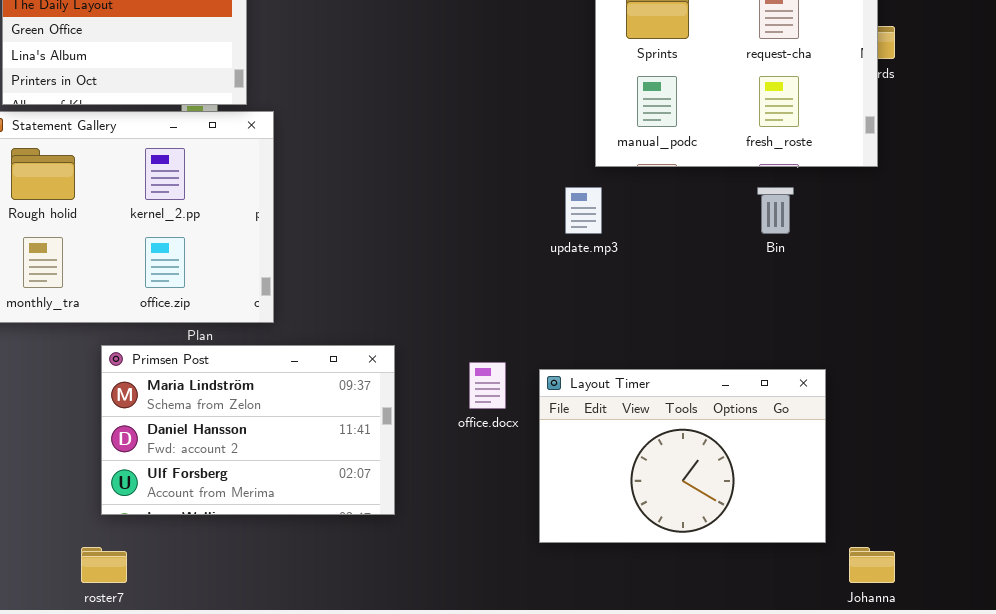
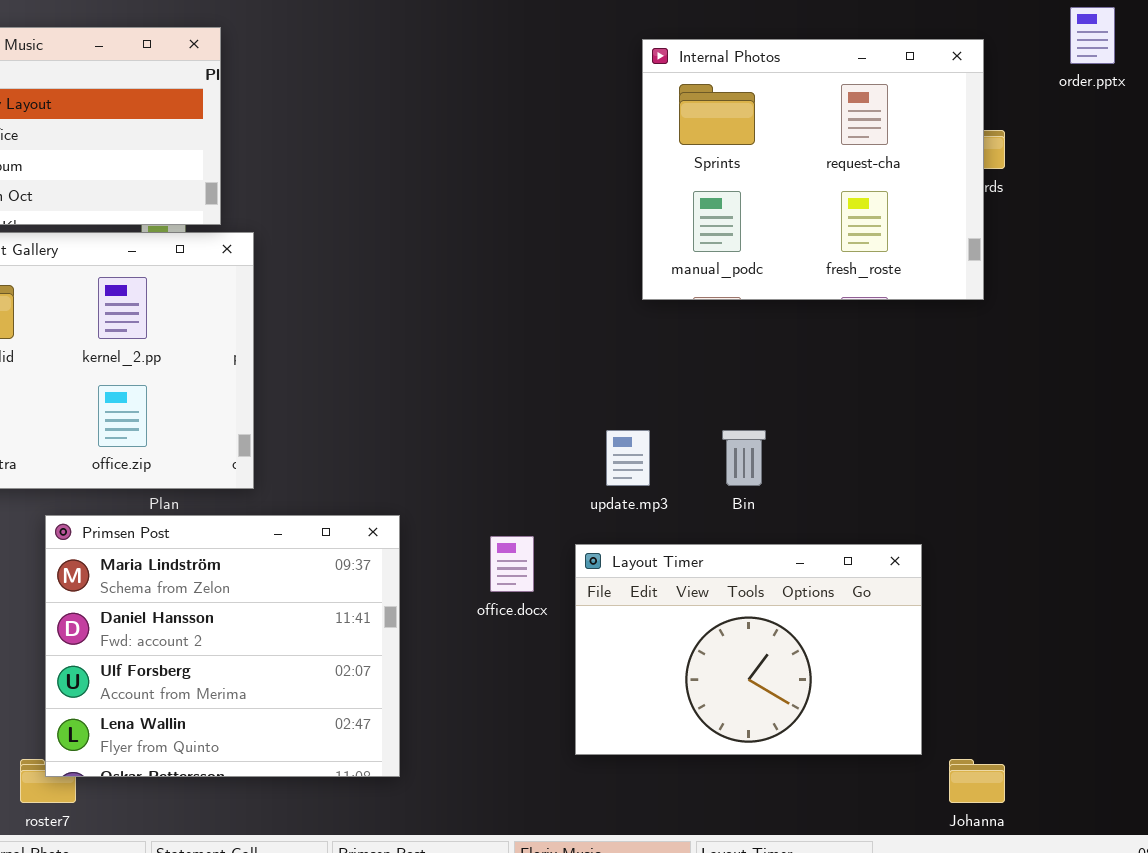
update.mp3: [565,187,602,234] -> [606,430,650,486], moved
Bin: [757,187,794,234] -> [722,430,766,486], moved
Primsen Post: [101,345,395,515] -> [45,515,400,777], resized

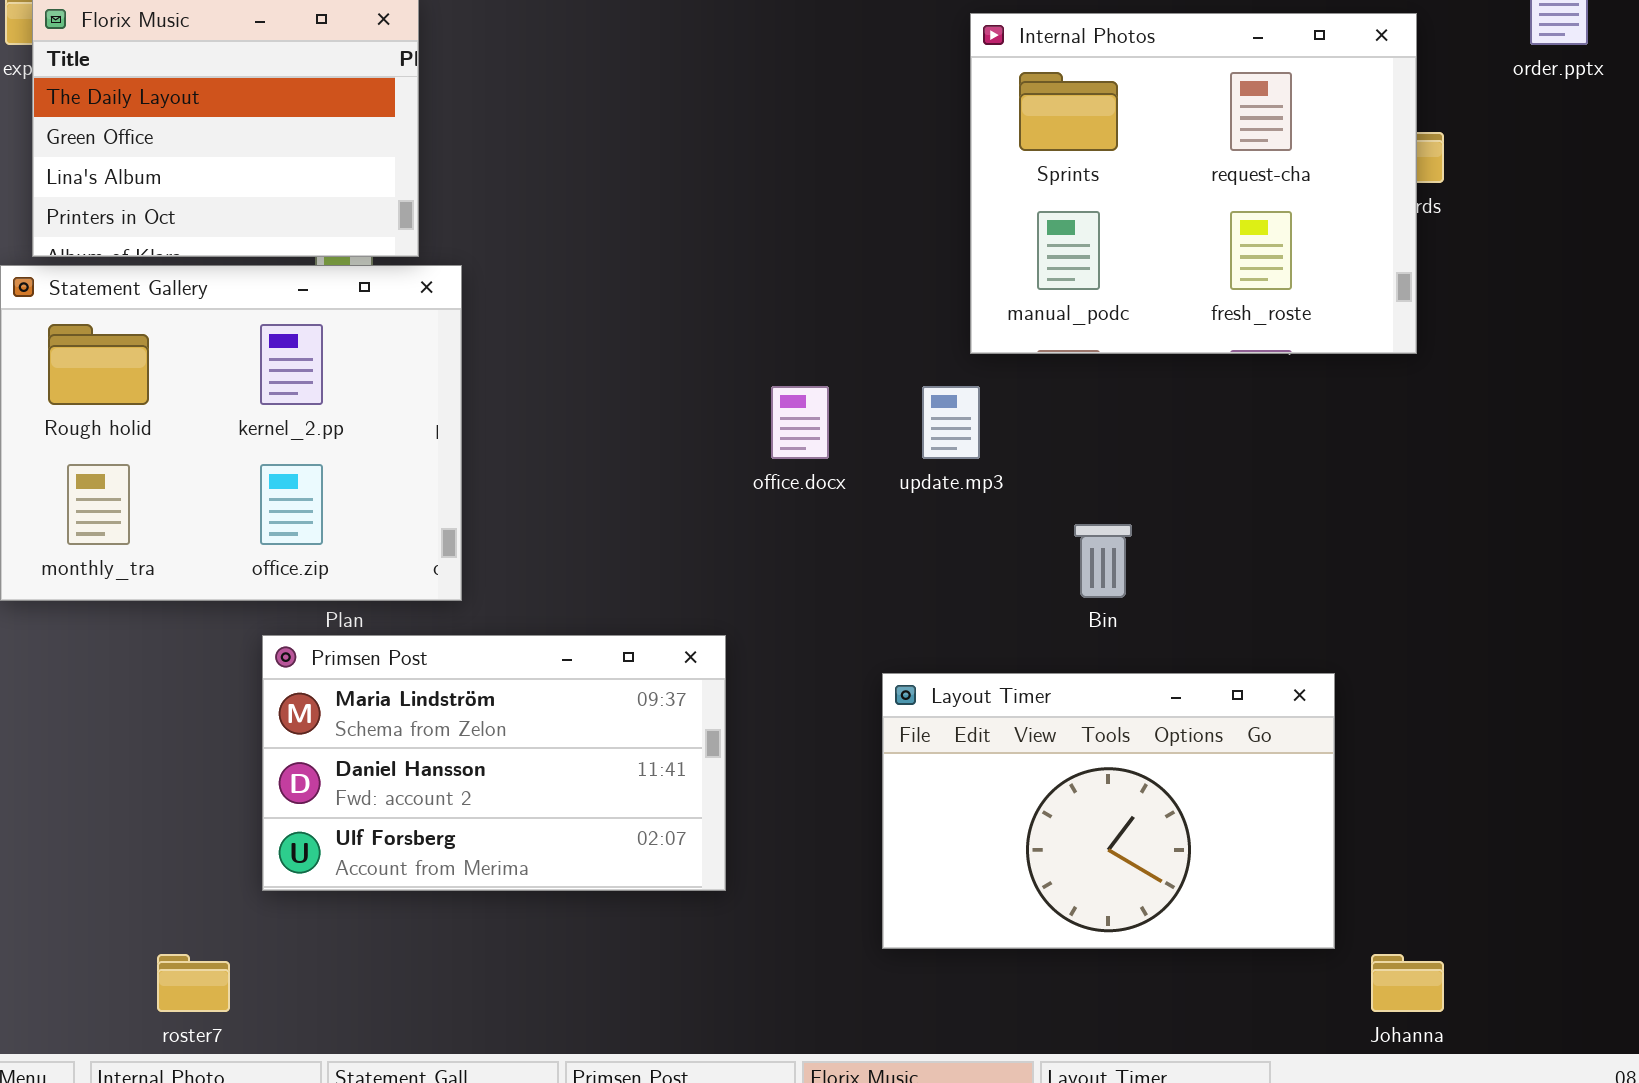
update.mp3: [606,430,650,486] -> [922,386,980,459], moved
Primsen Post: [45,515,400,777] -> [262,635,726,891], moved, resized
office.docx: [490,536,534,592] -> [771,386,829,459], moved

